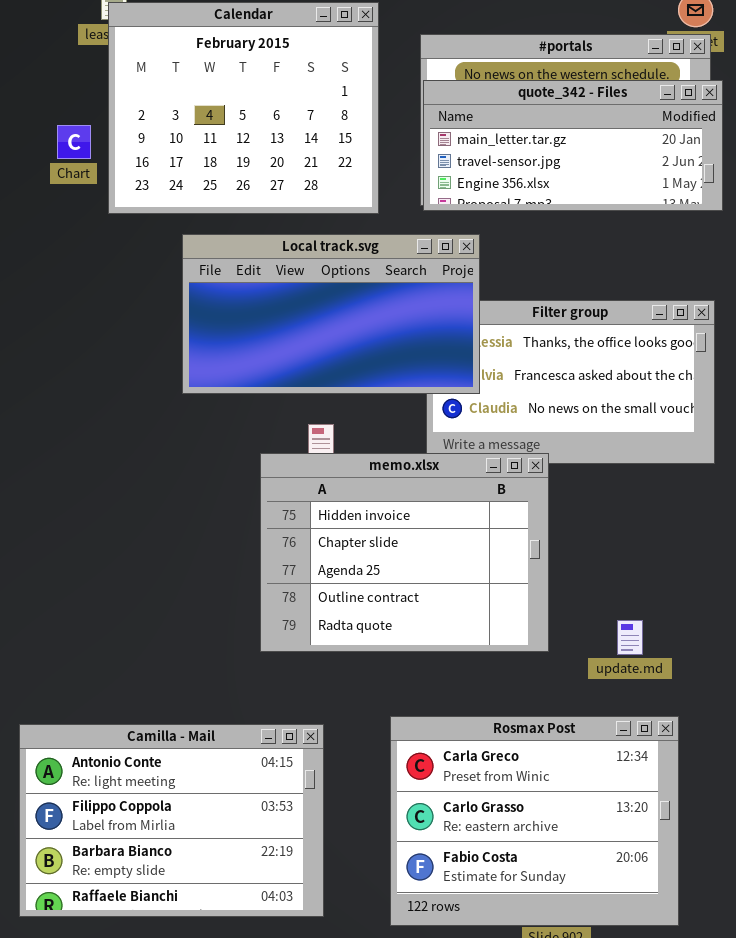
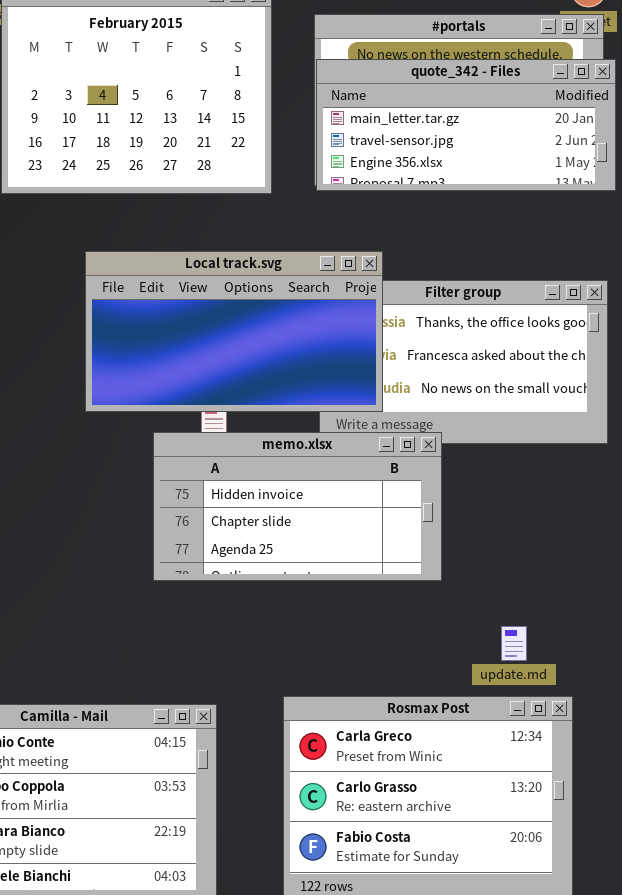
Local track.svg: [182,234,480,394] -> [85,251,383,412], moved
memo.xlsx: [260,453,549,652] -> [153,432,442,581], resized
update.md: [617,620,643,655] -> [501,626,527,661], moved

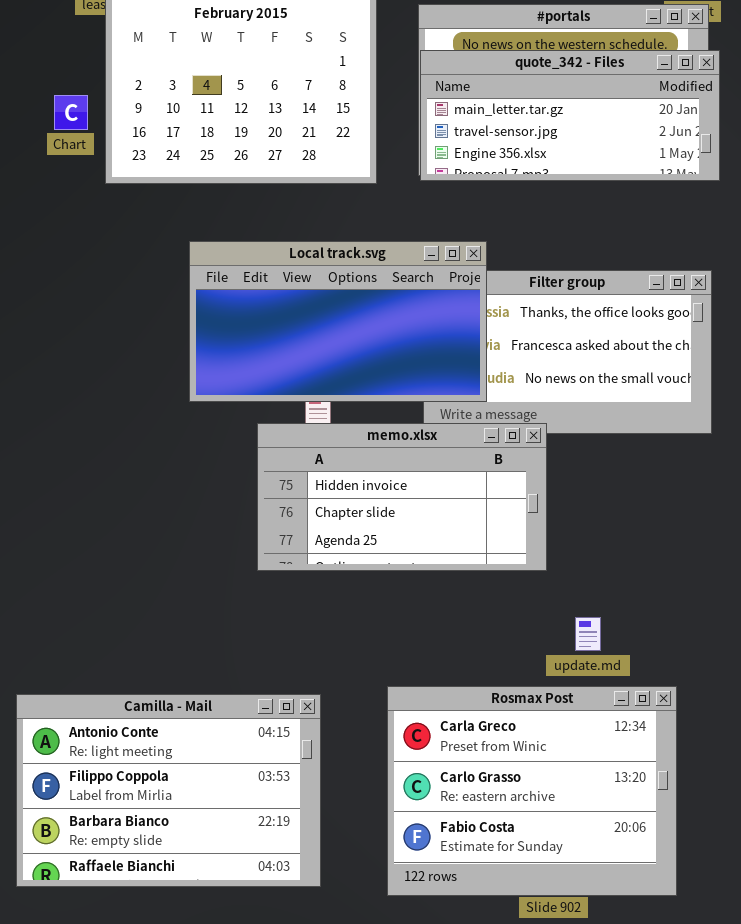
update.md: [501,626,527,661] -> [575,617,601,651], moved

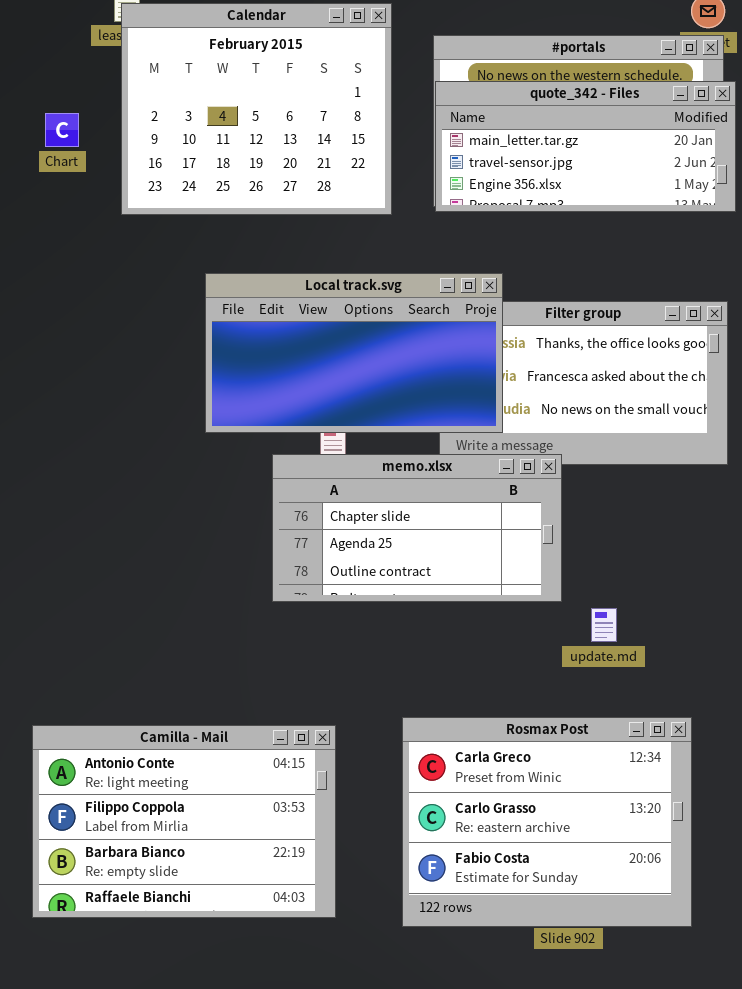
Chart: [54,95,88,130] -> [45,113,79,147], moved
memo.xlsx: [257,423,547,571] -> [272,454,562,602], scrolled down 1 row
update.md: [575,617,601,651] -> [591,608,617,642], moved

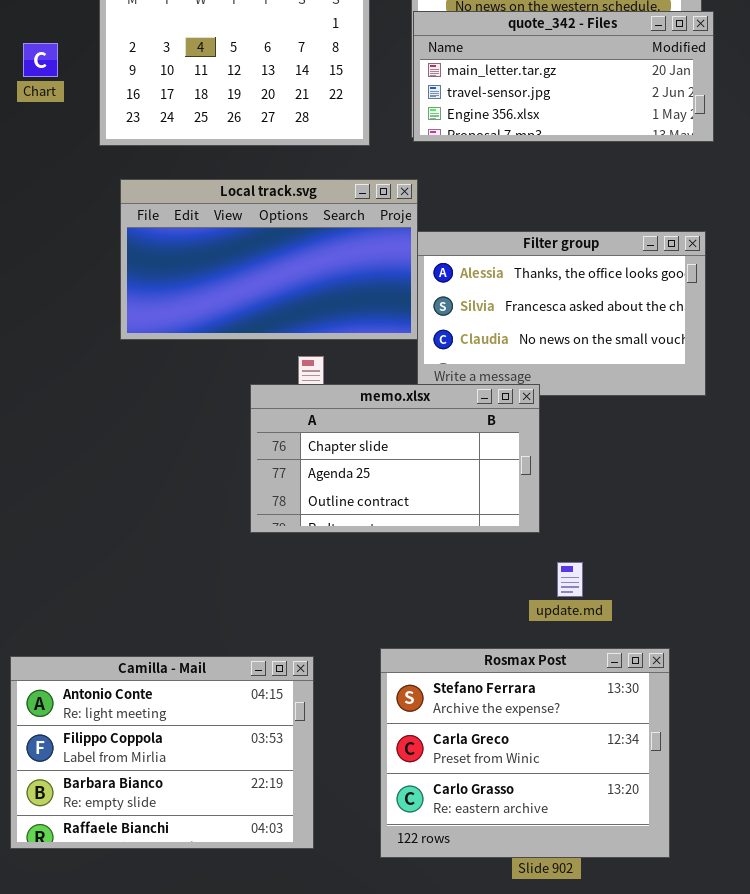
Local track.svg: [205,273,503,433] -> [120,179,418,340], moved
update.md: [591,608,617,642] -> [557,562,583,597], moved
Rosmax Post: [402,717,692,927] -> [380,648,670,858], scrolled up 1 row

